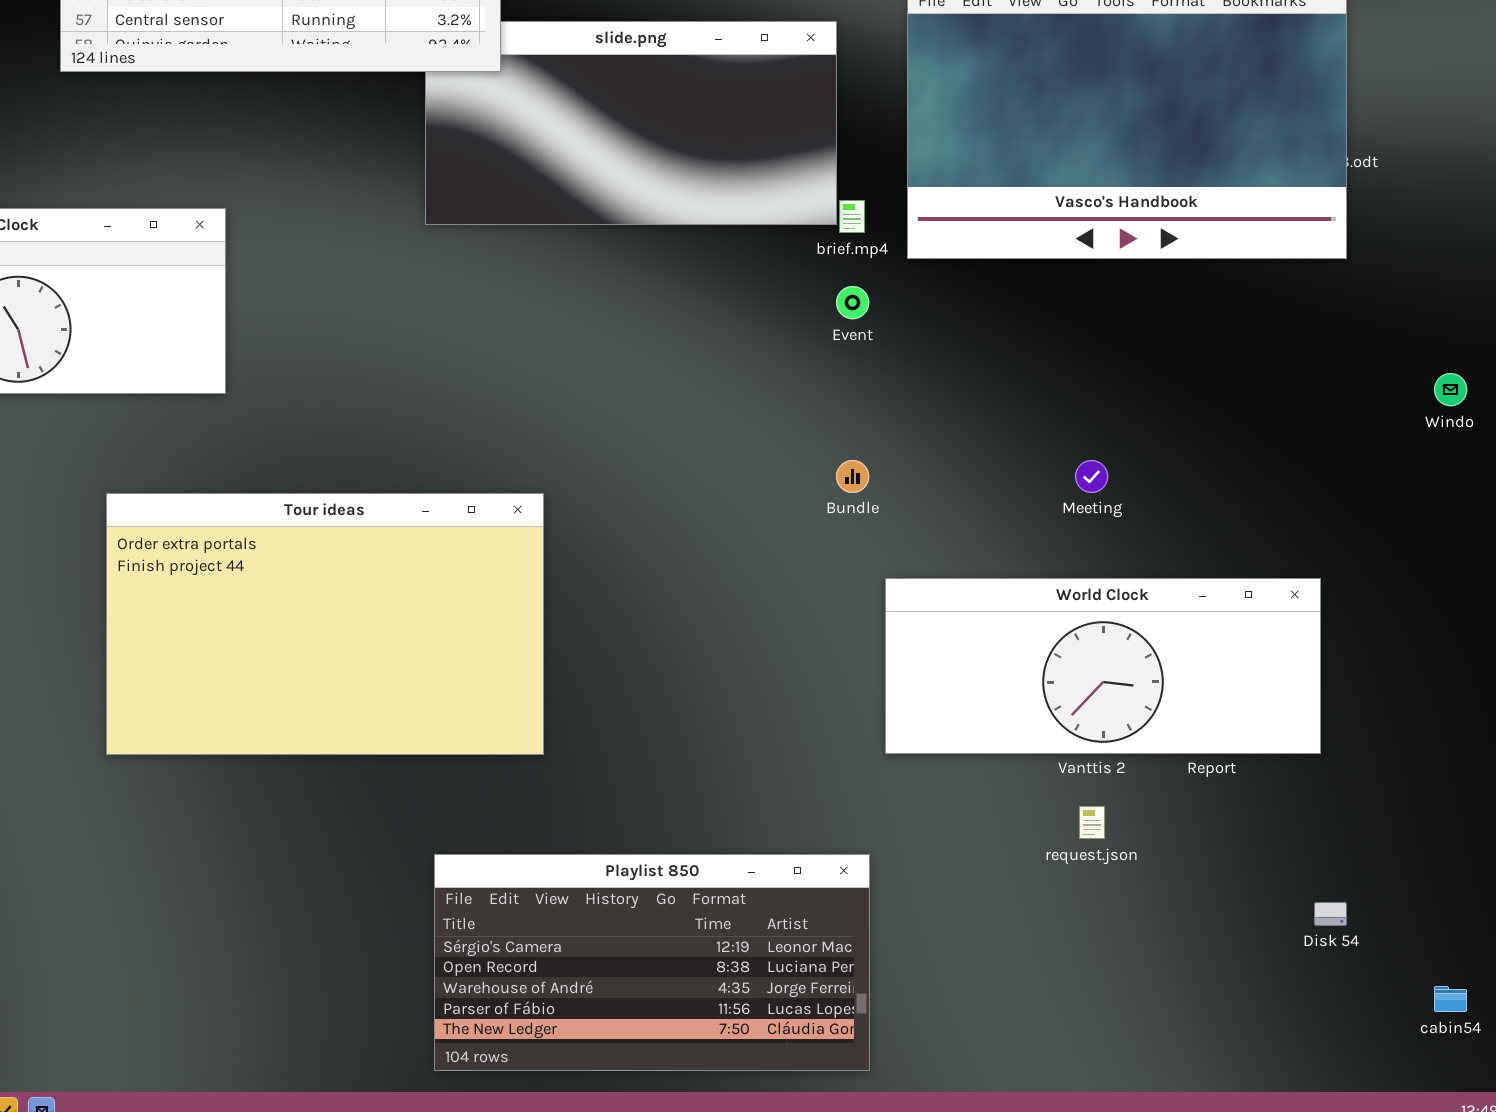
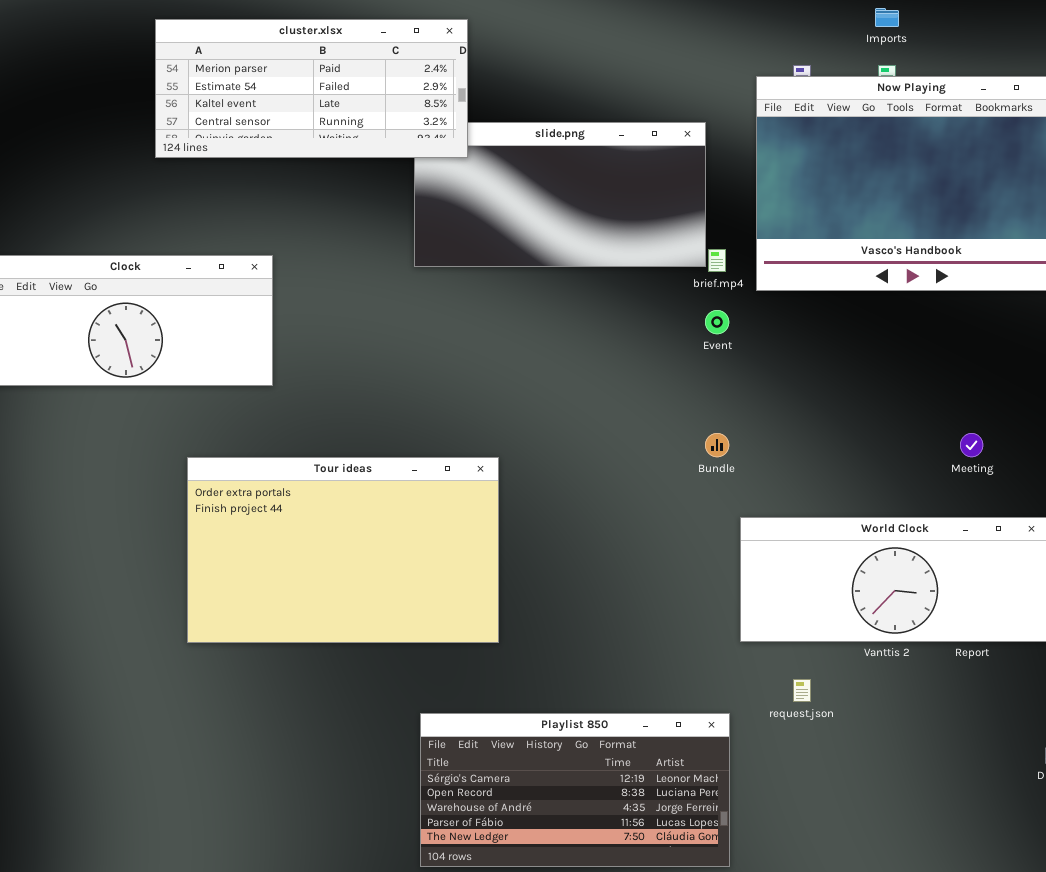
Meeting: [1075,460,1108,493] -> [960,433,983,457], moved
request.json: [1079,806,1105,839] -> [793,679,811,702], moved

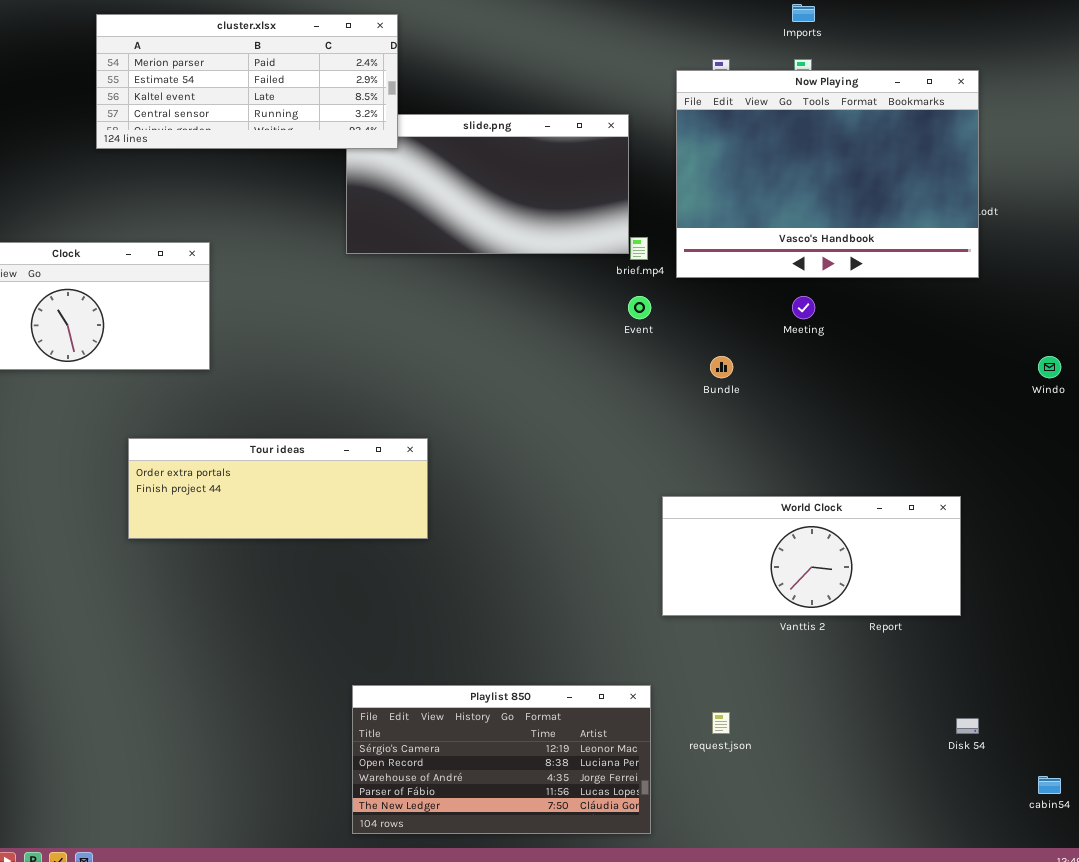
Bundle: [705,433,729,457] -> [710,356,733,378], moved
Meeting: [960,433,983,457] -> [792,296,815,319], moved
Tour ideas: [187,457,499,643] -> [128,438,428,539], resized
request.json: [793,679,811,702] -> [712,712,730,734], moved

